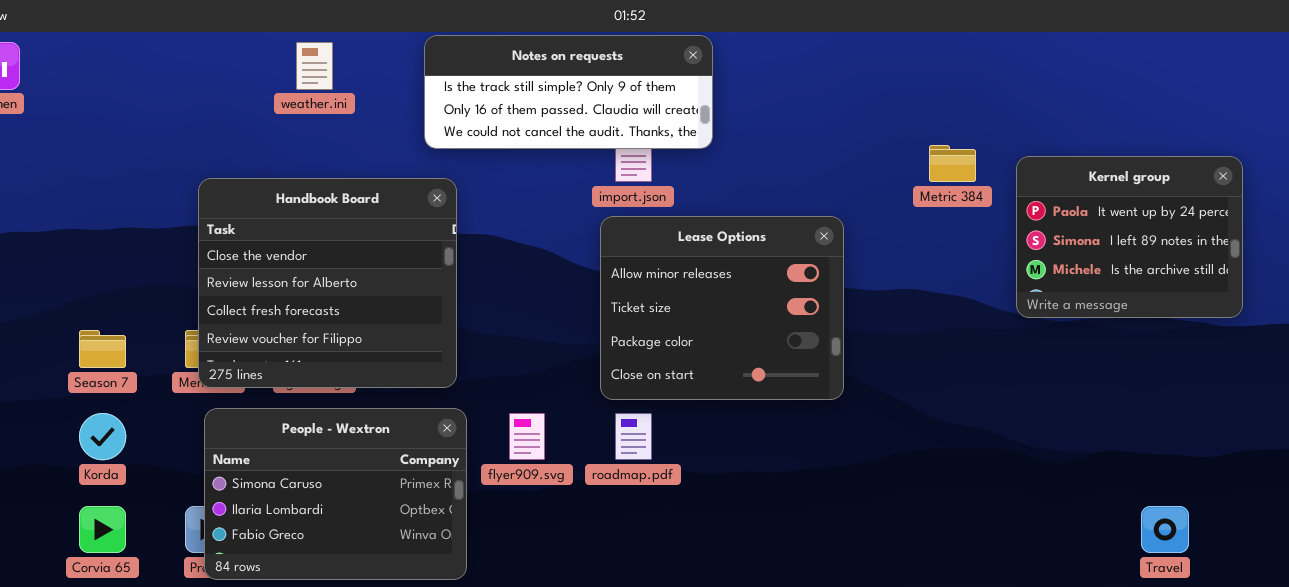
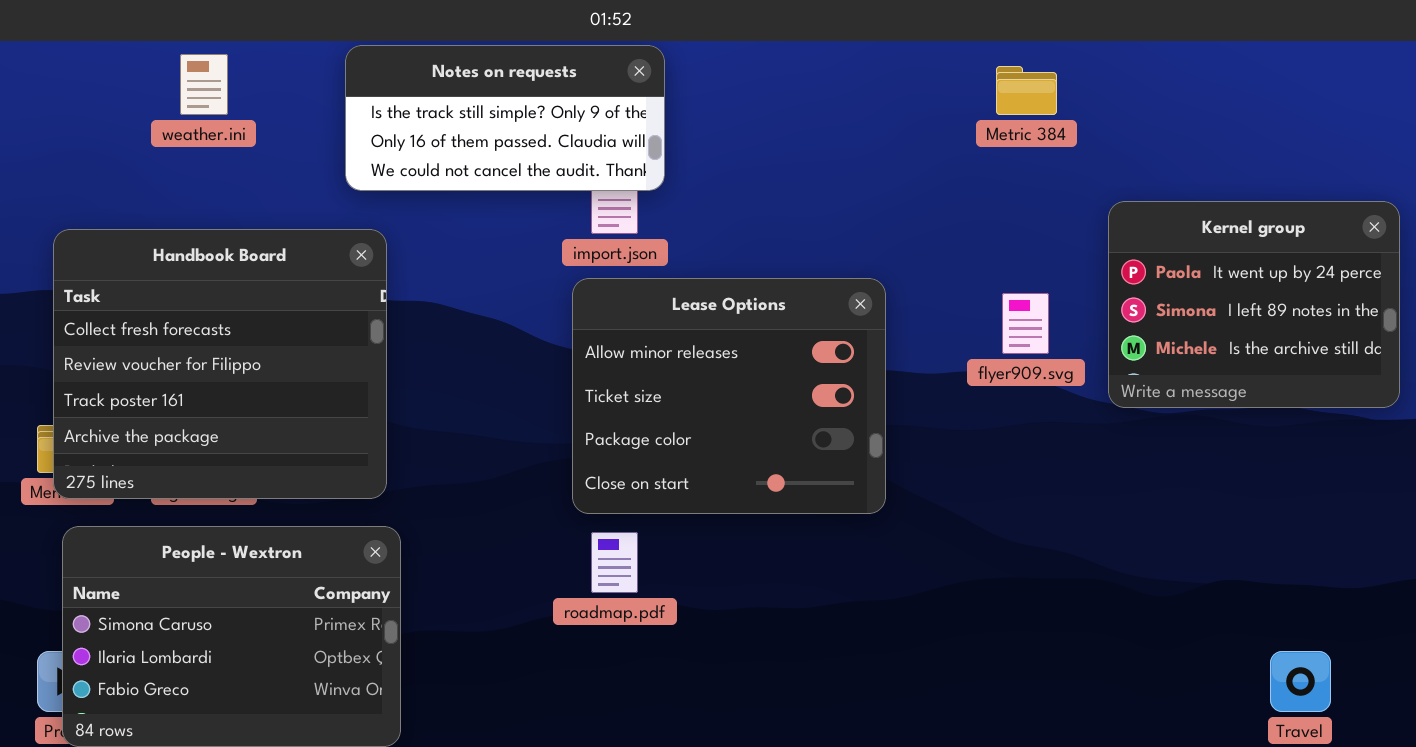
Notes on requests: [424,35,713,149] -> [345,45,665,191], resized
Metric 384: [929,145,976,182] -> [996,66,1057,115], moved
Handbook Board: [198,178,457,388] -> [53,229,387,499], scrolled down 2 rows
flyer909.svg: [509,413,545,460] -> [1002,293,1049,354], moved

